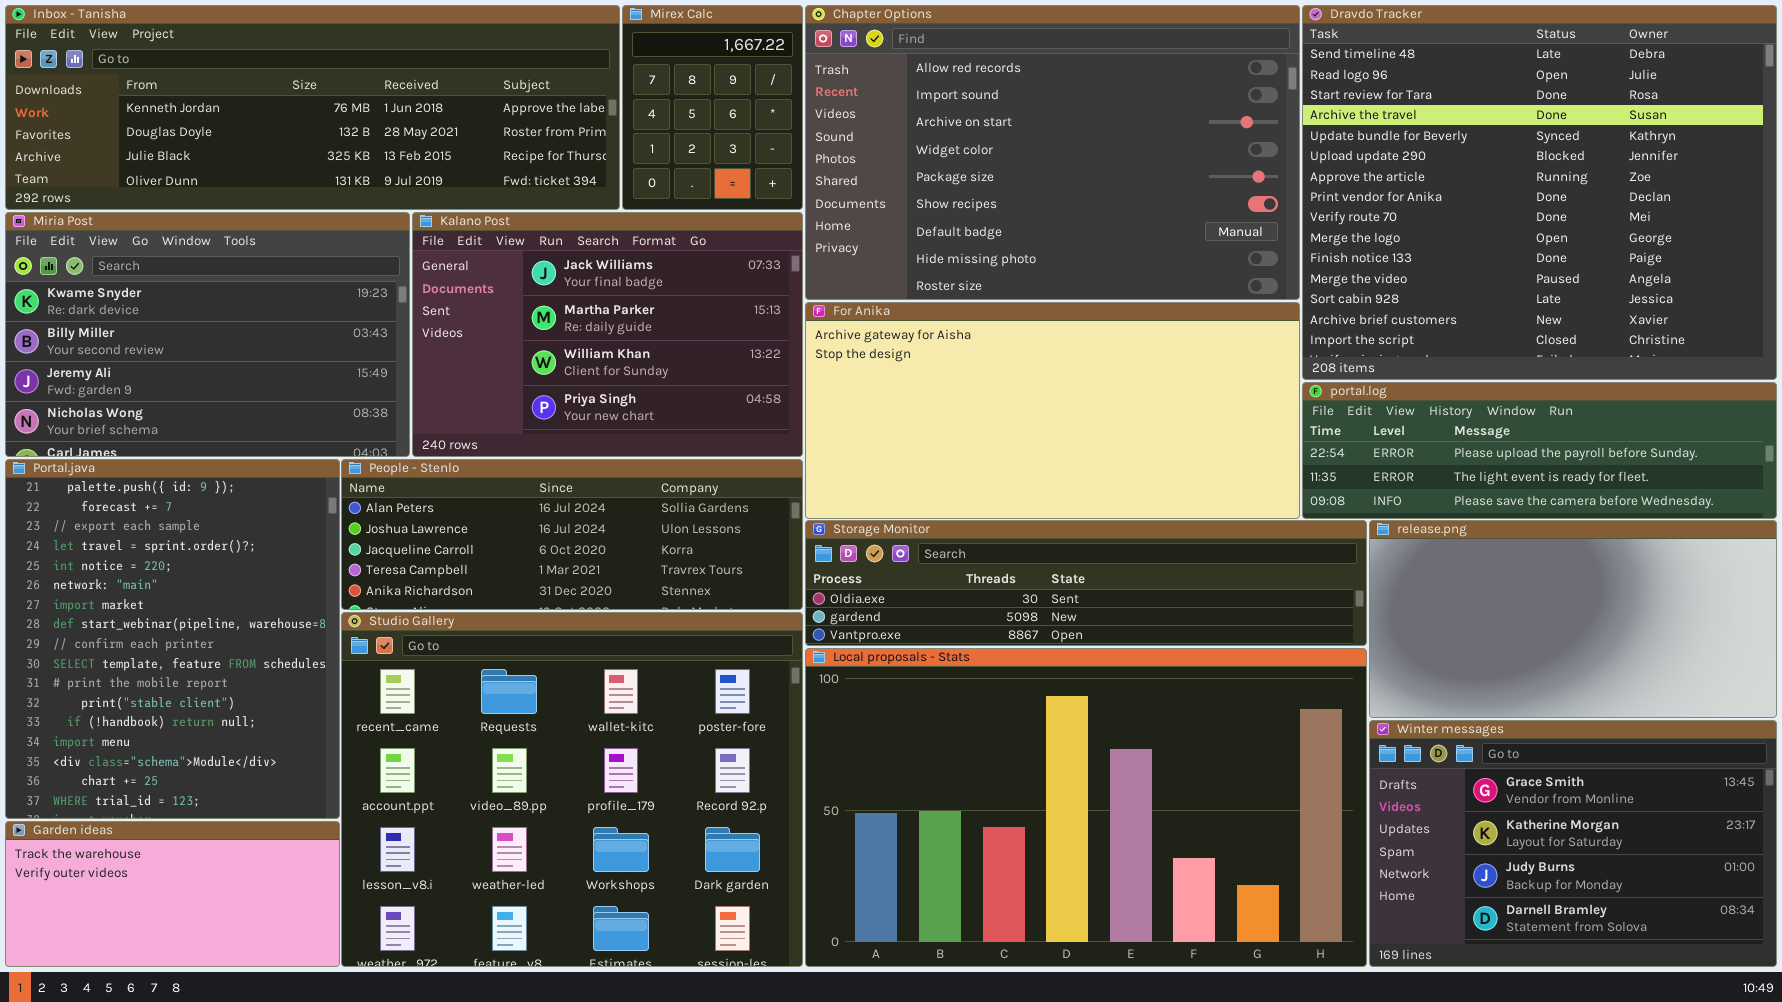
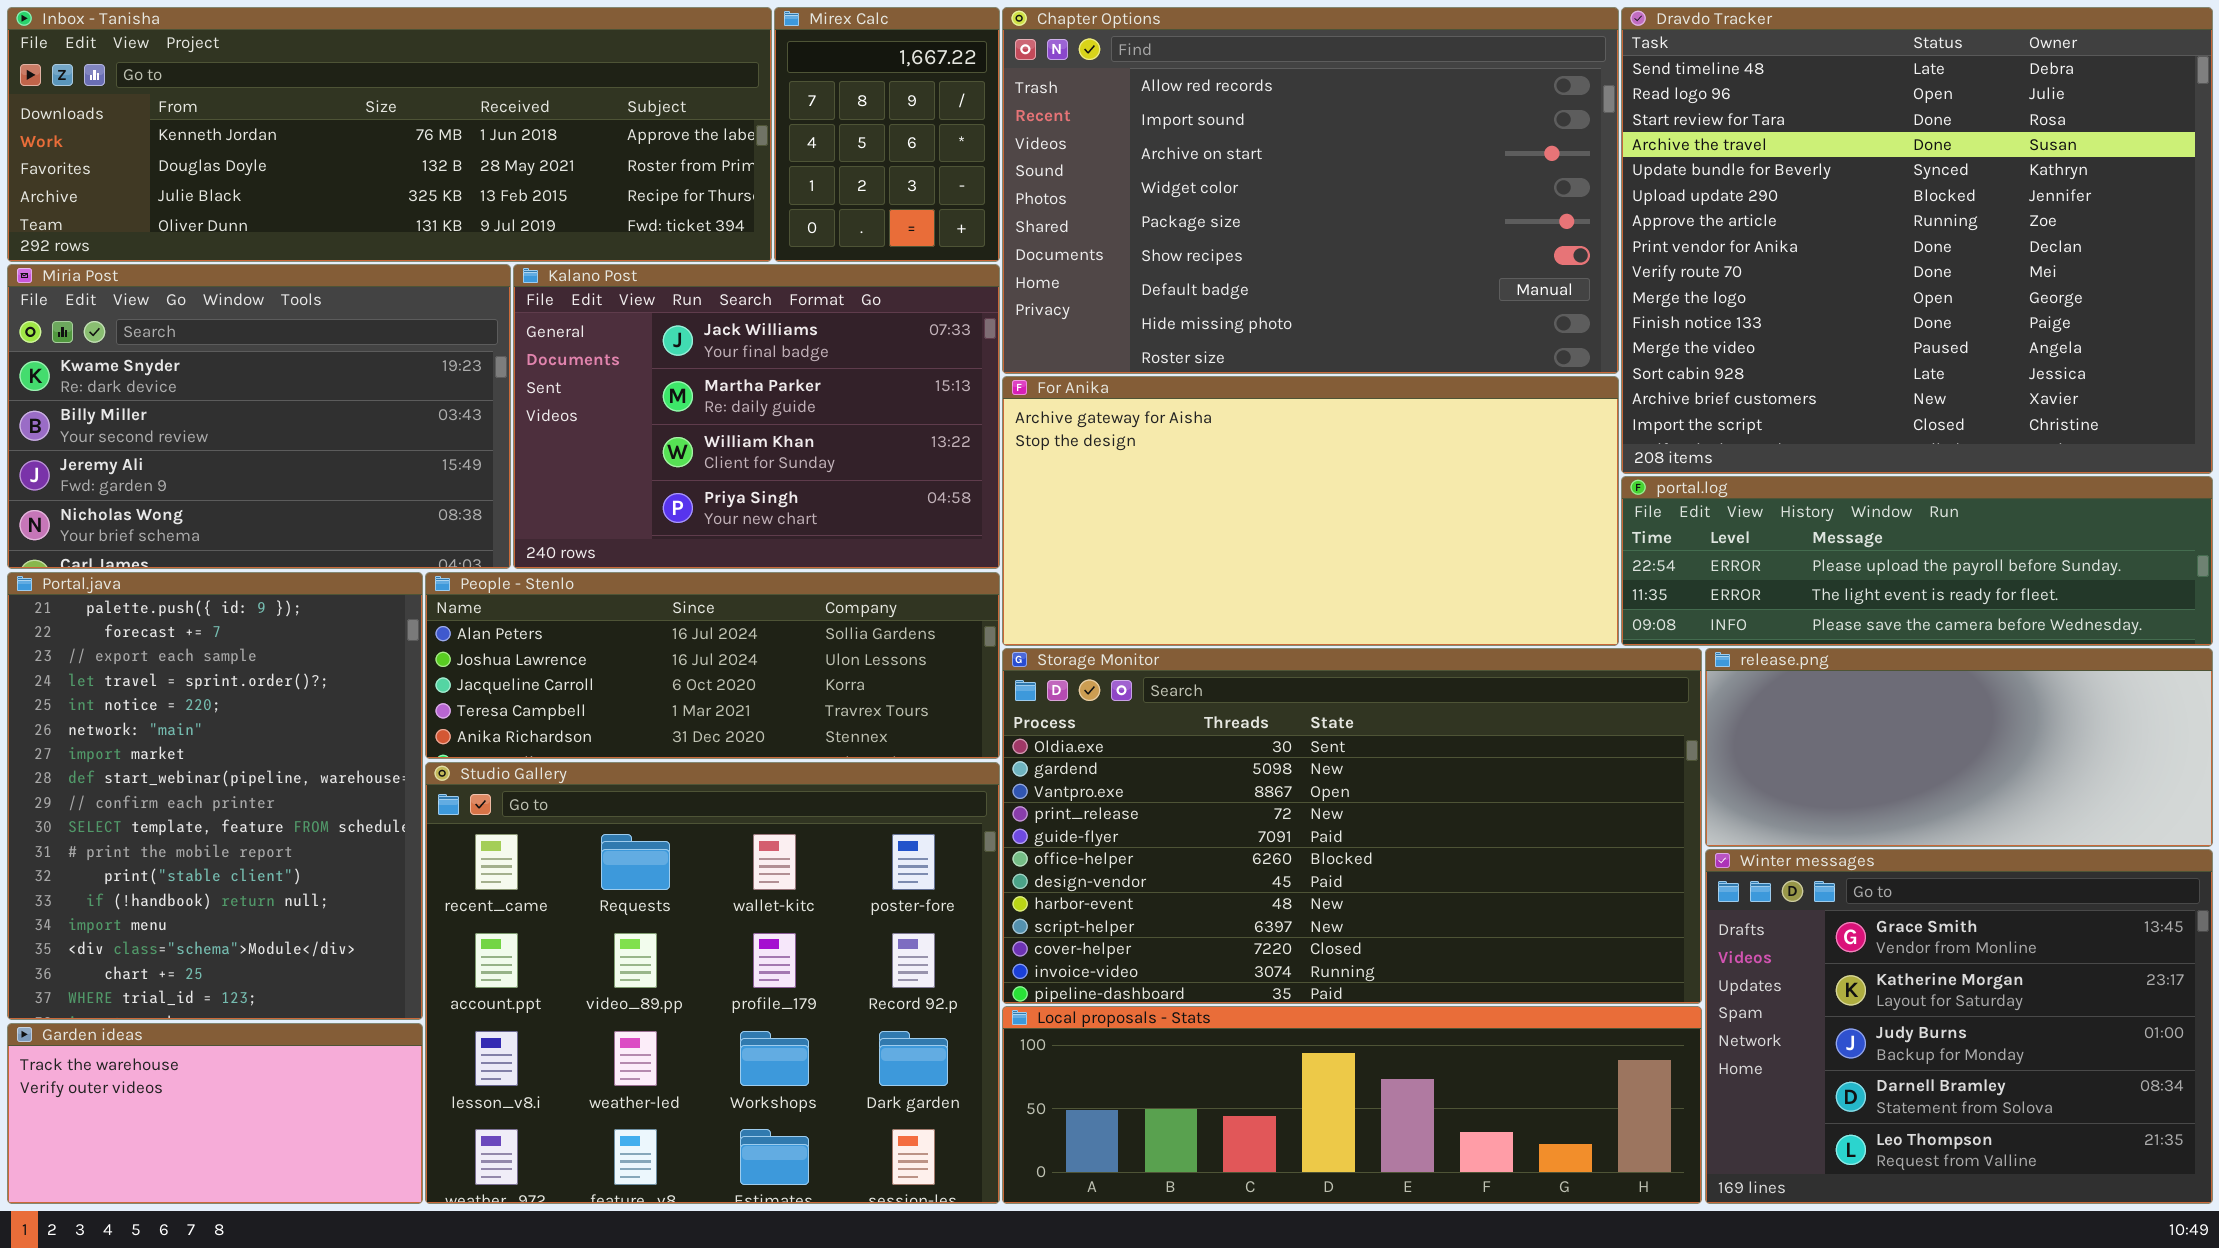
Storage Monitor: [805,520,1367,646] -> [1002,648,1702,1004], resized
release.png: [1369,520,1777,718] -> [1705,648,2213,847], resized
Local proposals - Stats: [805,648,1367,967] -> [1002,1006,1702,1204], resized
Winter messages: [1369,720,1777,967] -> [1705,849,2213,1204], resized

